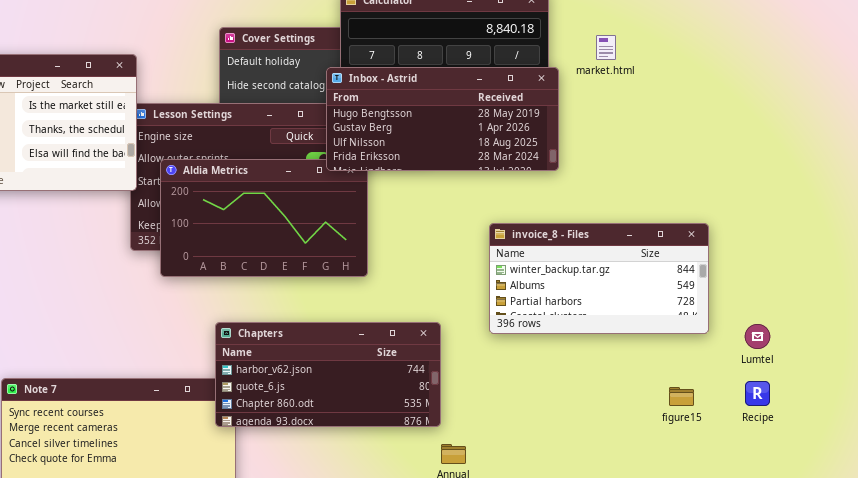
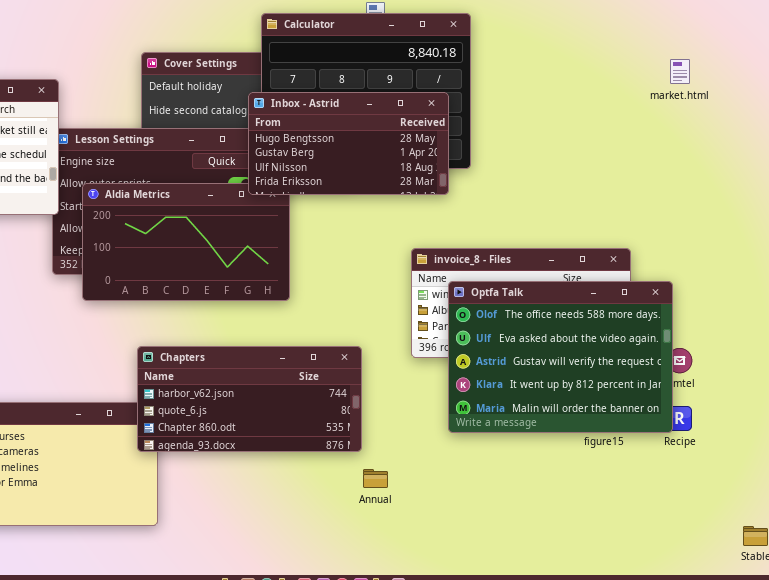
market.html: [596,35,616,60] -> [670,59,690,84], moved
Inbox - Astrid: [326,67,559,171] -> [248,92,449,195], resized
Optfa Talk: none -> [448,281,673,433], opened

